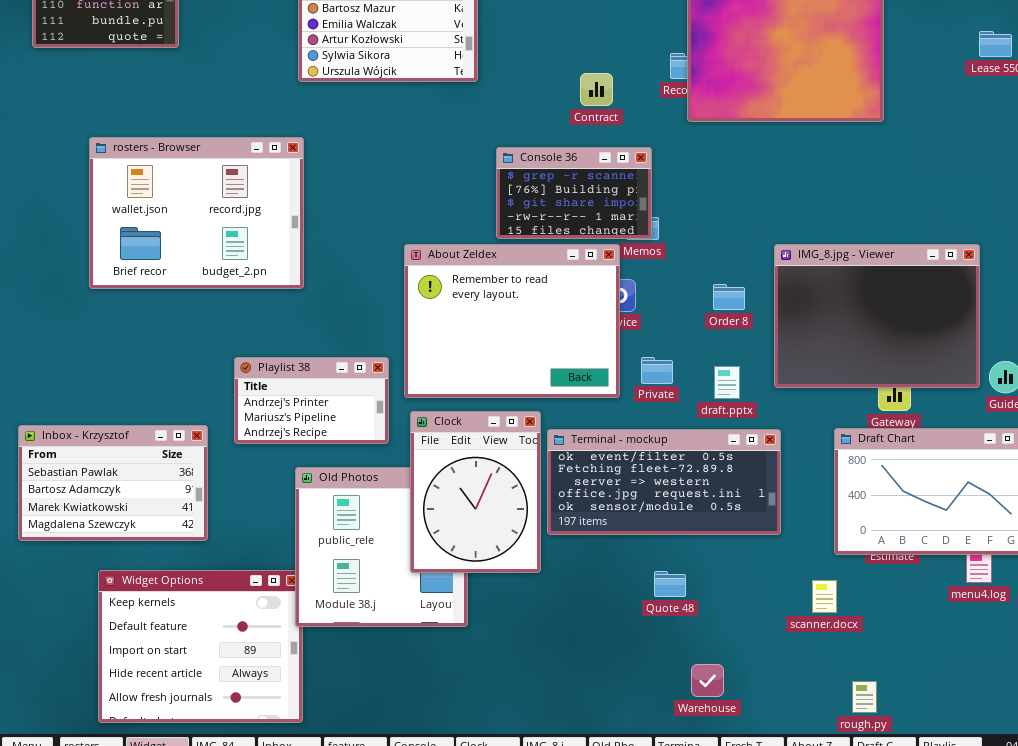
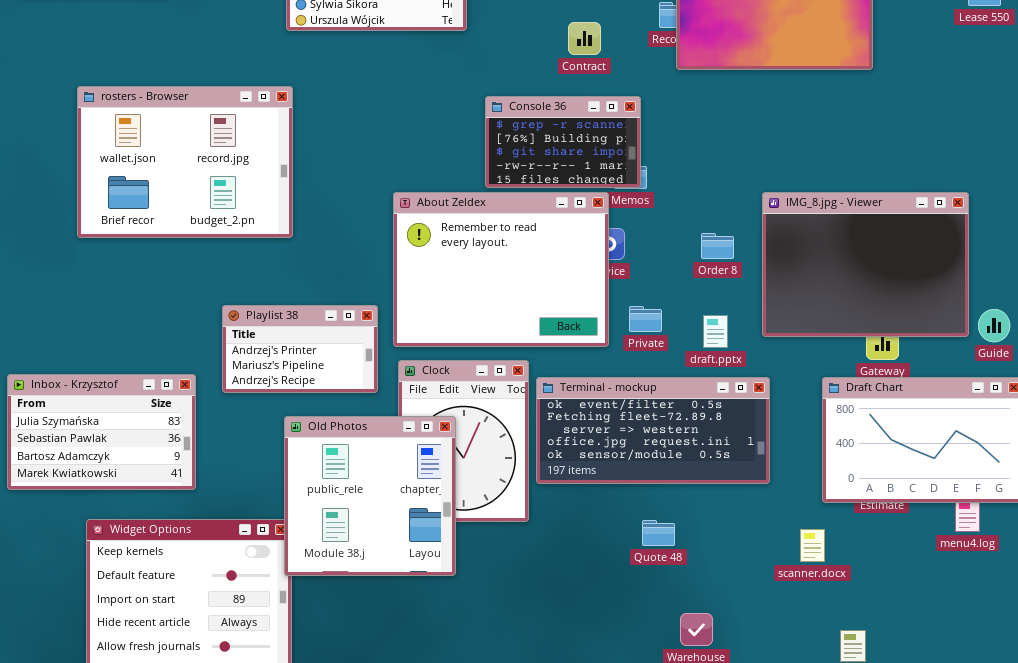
Inbox - Krzysztof: [18,425,208,541] -> [7,374,196,490], scrolled up 1 row
Old Photos: [295,467,468,627] -> [284,416,456,576], raised

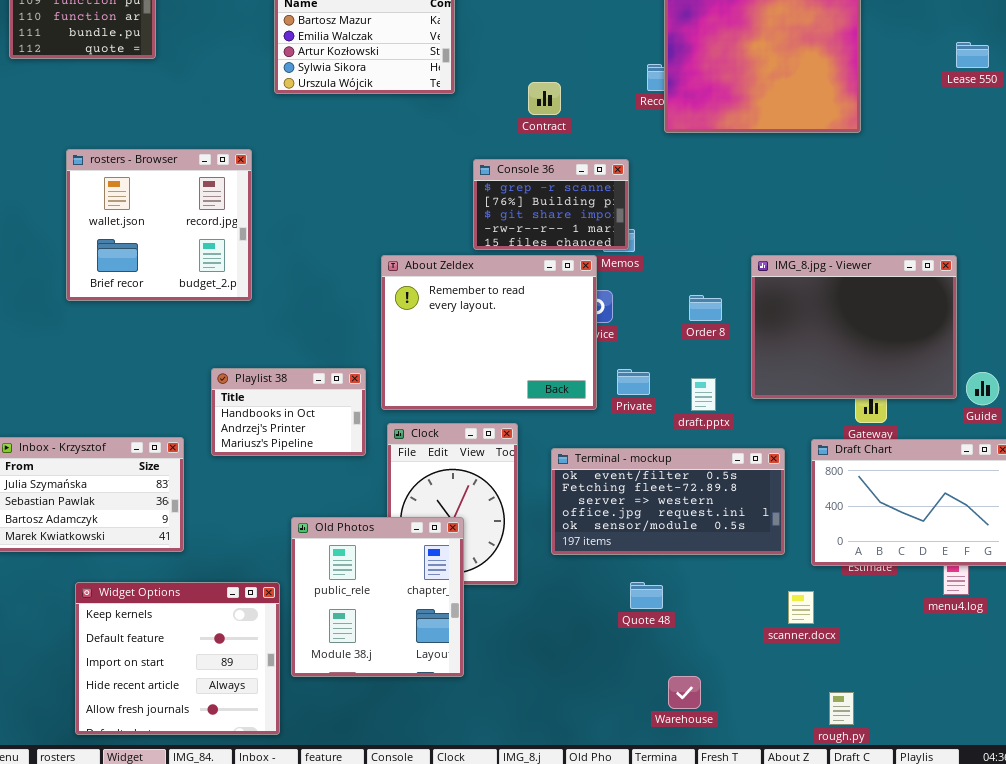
Contract: [568,22,601,55] -> [528,82,561,115], moved
rosters - Browser: [77,86,293,238] -> [66,149,252,301], resized
Playlist 38: [222,305,378,393] -> [211,368,366,456], scrolled up 1 row
Terminal - mockup: [536,377,770,484] -> [551,448,785,555], moved
Old Photos: [284,416,456,576] -> [291,517,464,677], moved

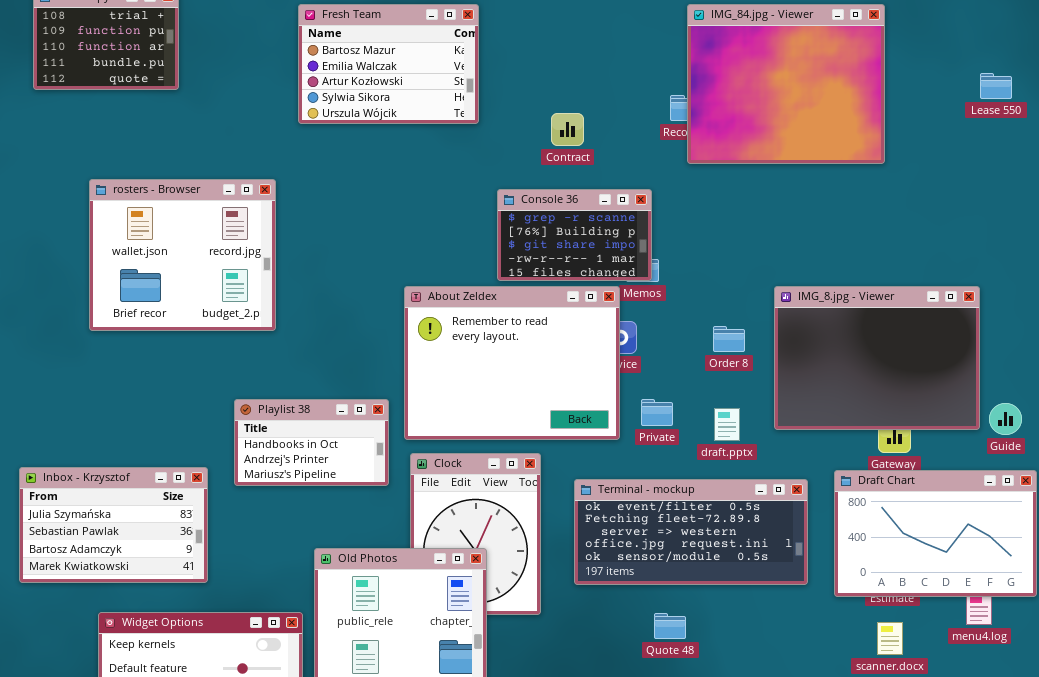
scanner.docx: [788,591,814,624] -> [877,622,903,655], moved

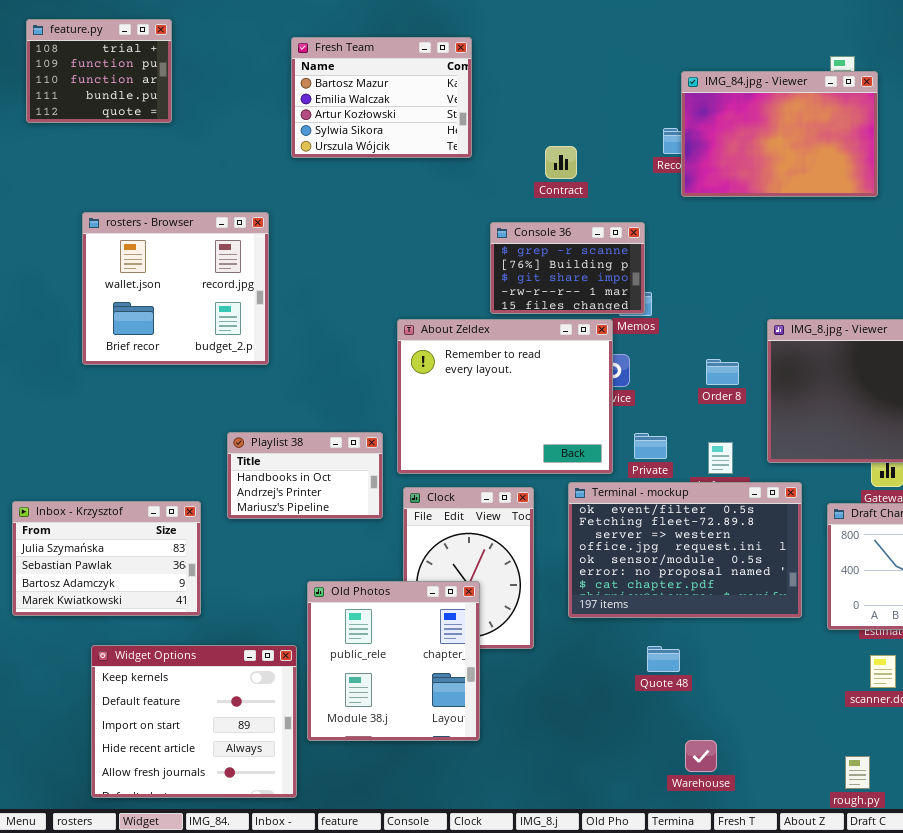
IMG_84.jpg - Viewer: [687,4,885,164] -> [681,71,878,197], resized
Terminal - mockup: [574,479,808,585] -> [568,482,802,618], resized

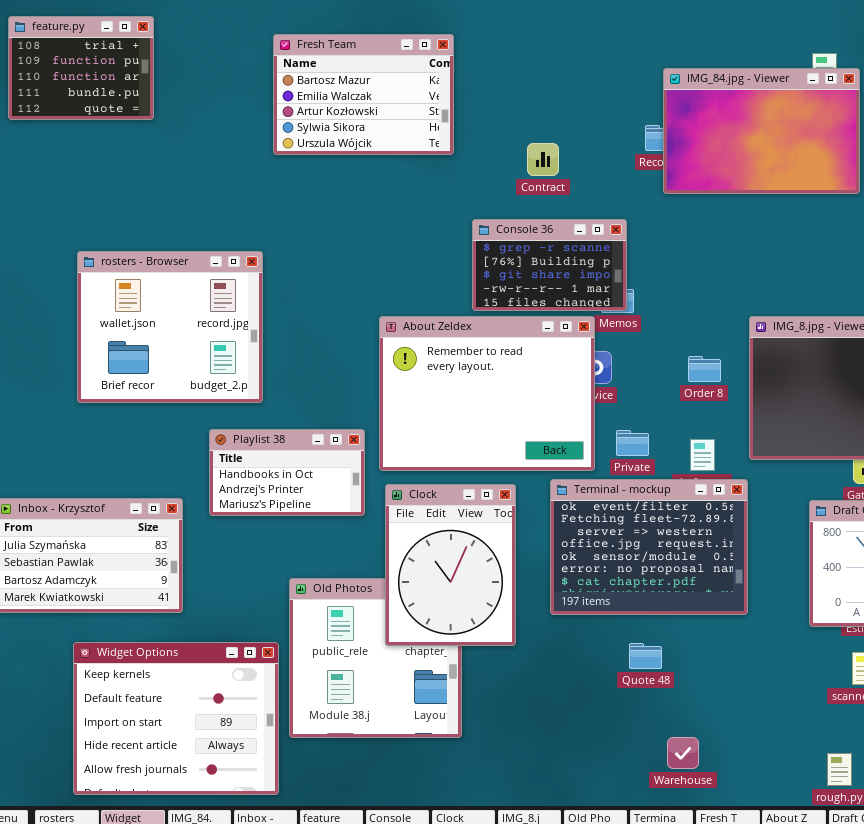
rosters - Browser: [82,212,269,365] -> [77,251,263,403], moved
Terminal - mockup: [568,482,802,618] -> [550,479,748,615], resized
Clock: [403,487,534,649] -> [385,484,516,646], raised

